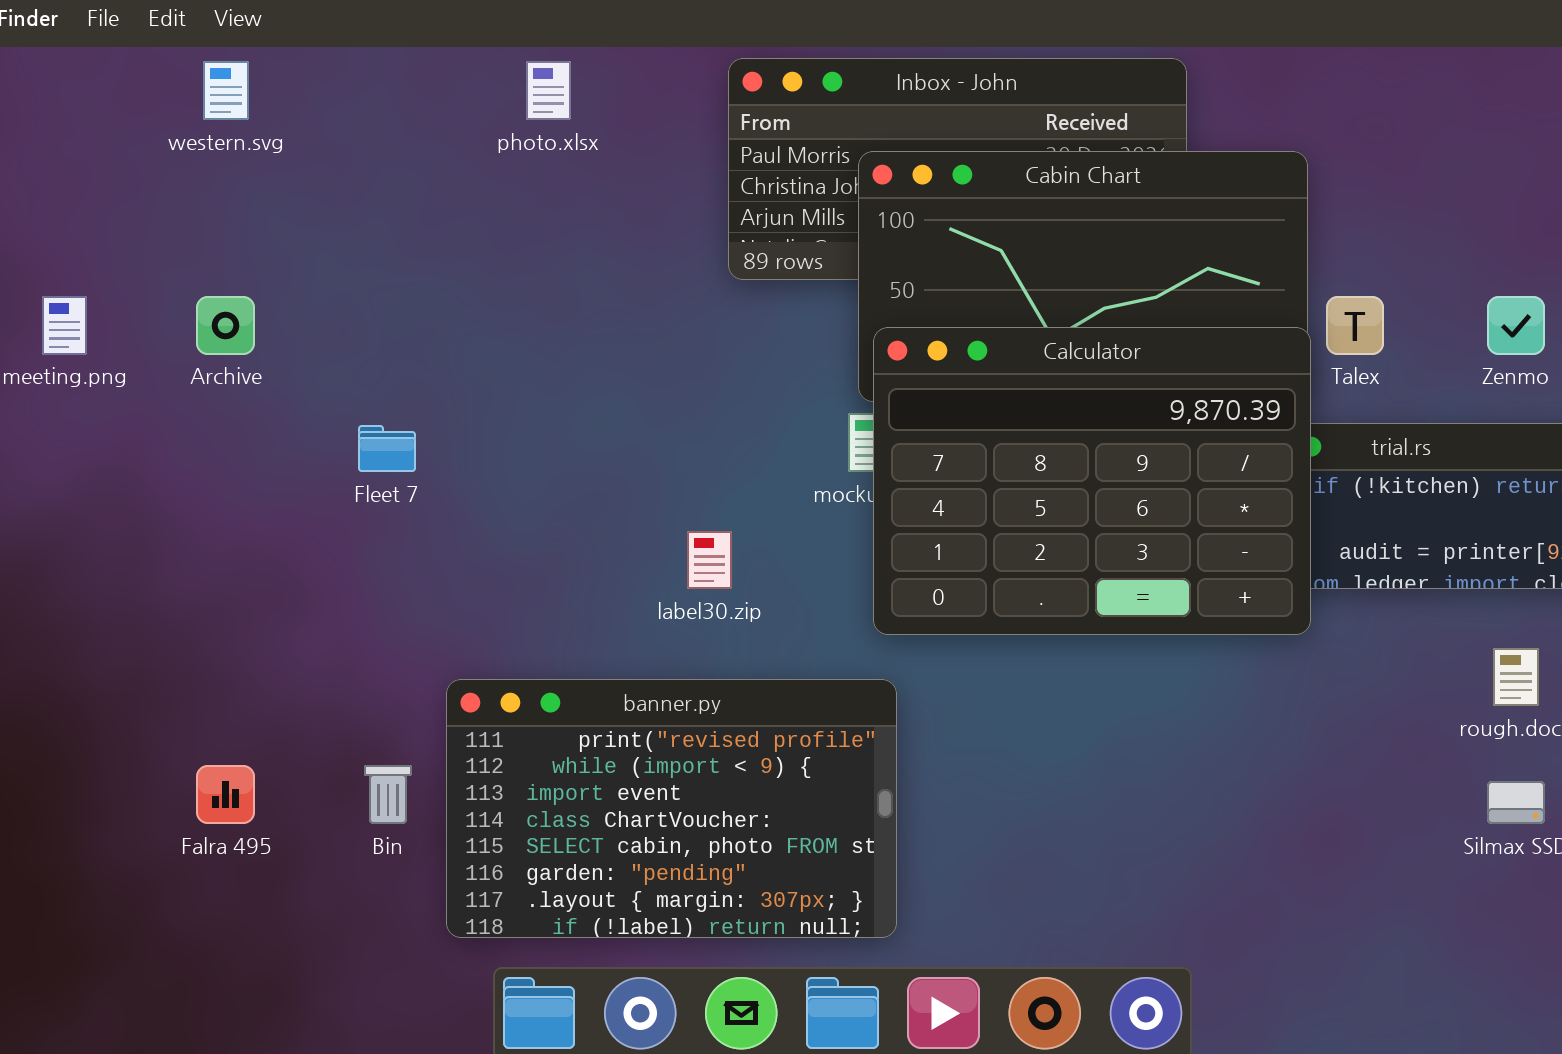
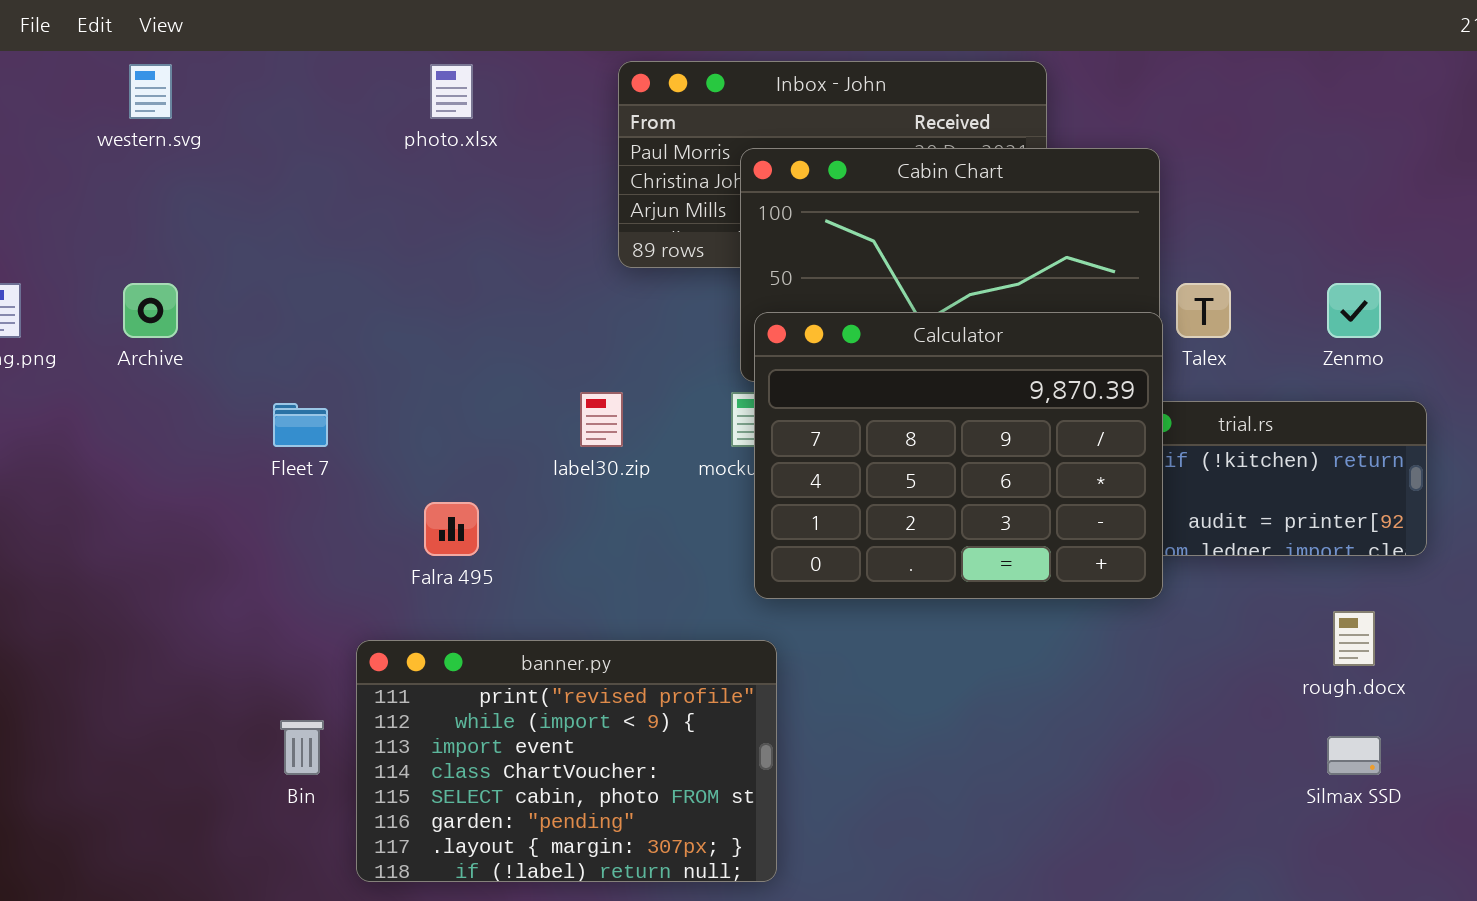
label30.zip: [687,531,732,589] -> [580,392,623,447], moved
Falra 495: [196,765,255,824] -> [424,502,479,556], moved

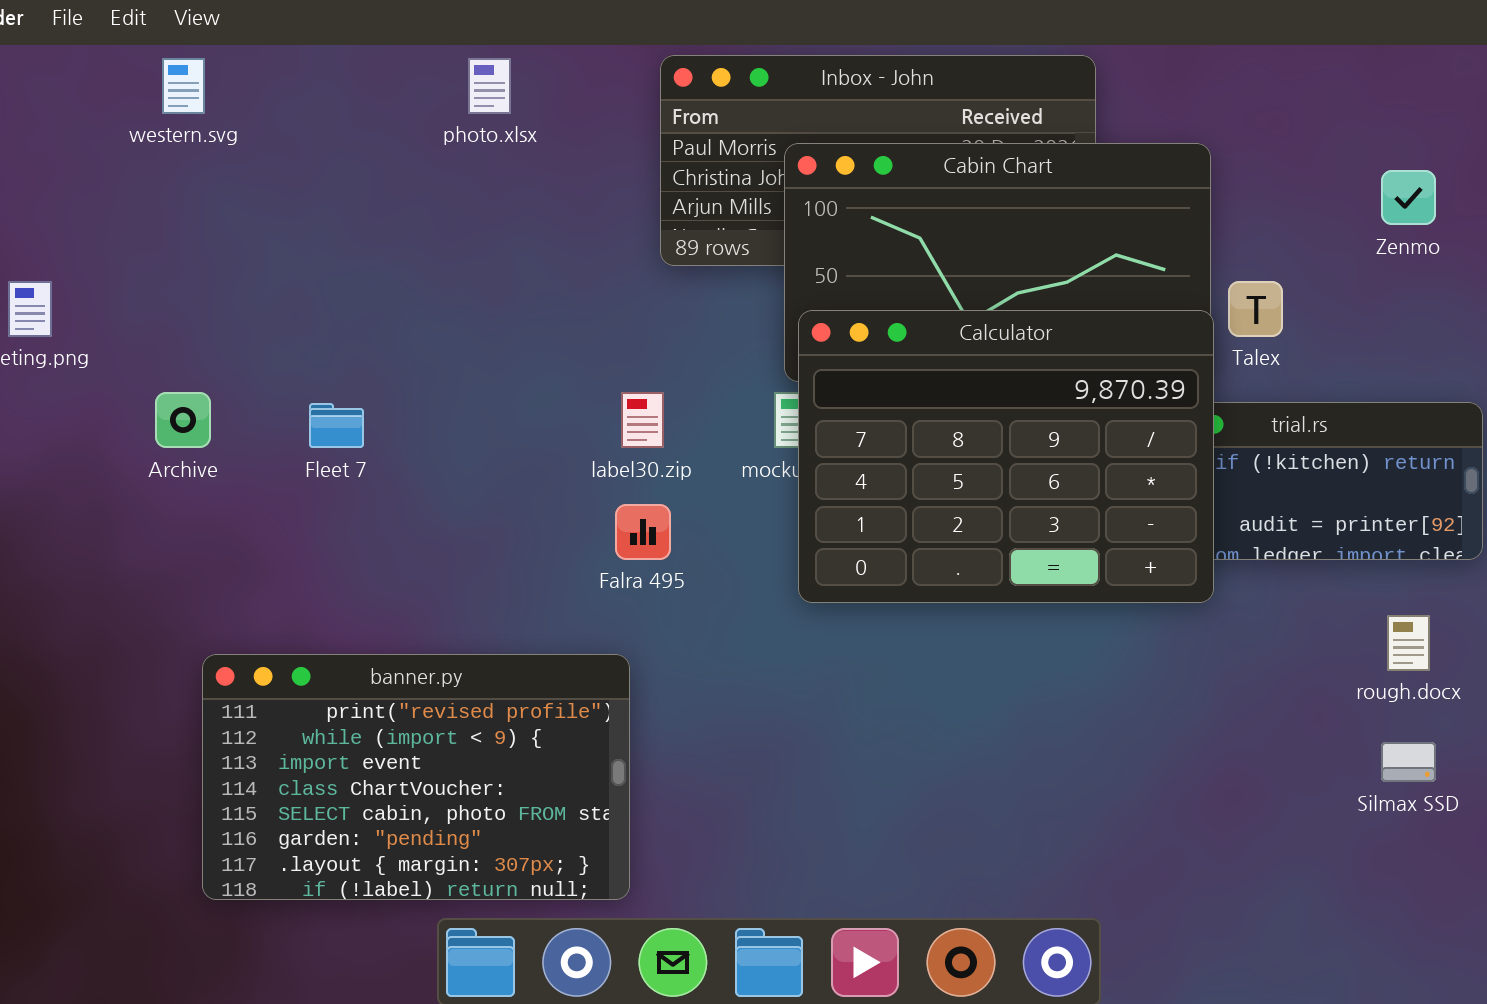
Archive: [123,283,178,338] -> [155,392,211,448], moved
Zenmo: [1327,283,1381,338] -> [1381,170,1436,225], moved
Falra 495: [424,502,479,556] -> [615,504,671,560], moved
banner.py: [356,640,777,882] -> [202,654,630,900], moved

